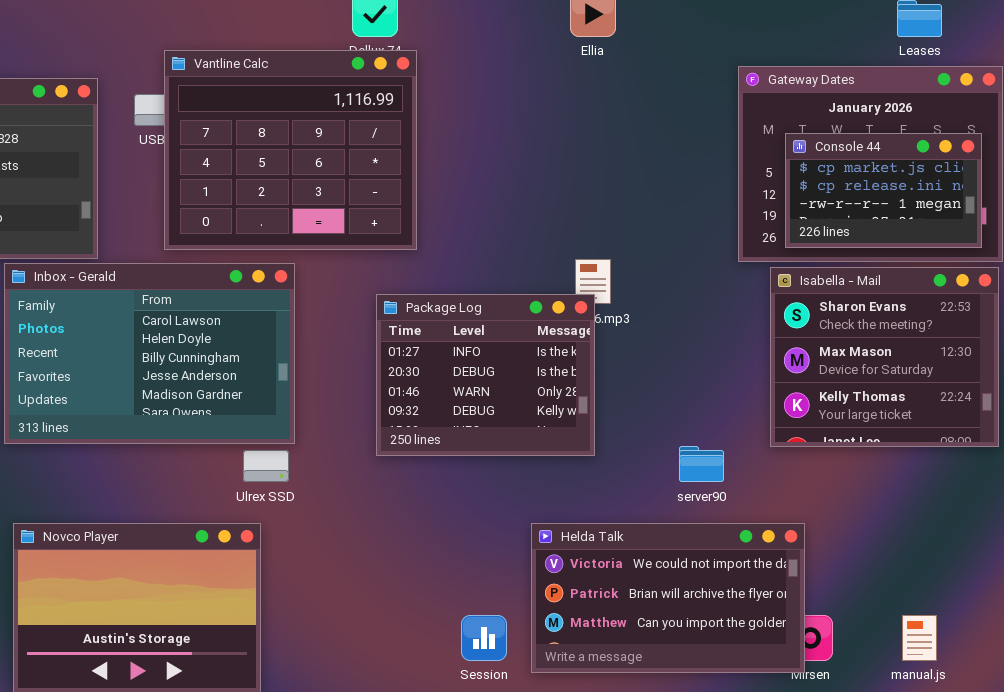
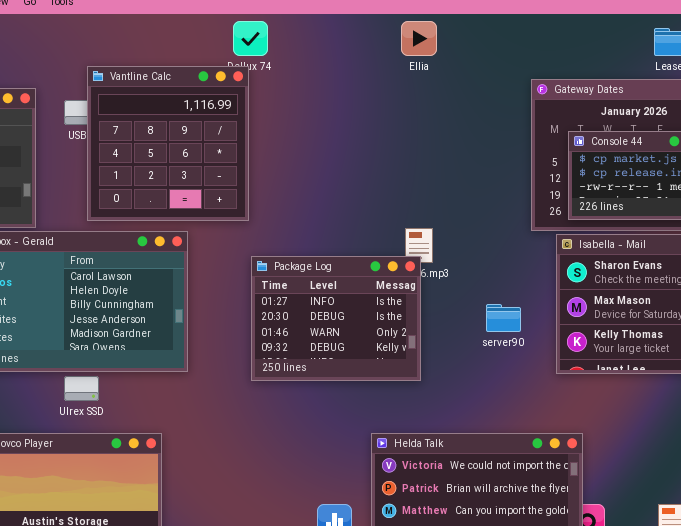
Vantline Calc: [164,50,417,250] -> [87,66,249,221], resized
server90: [679,446,724,482] -> [486,304,521,332], moved
Ulrex SSD: [243,450,289,482] -> [64,376,99,401], moved

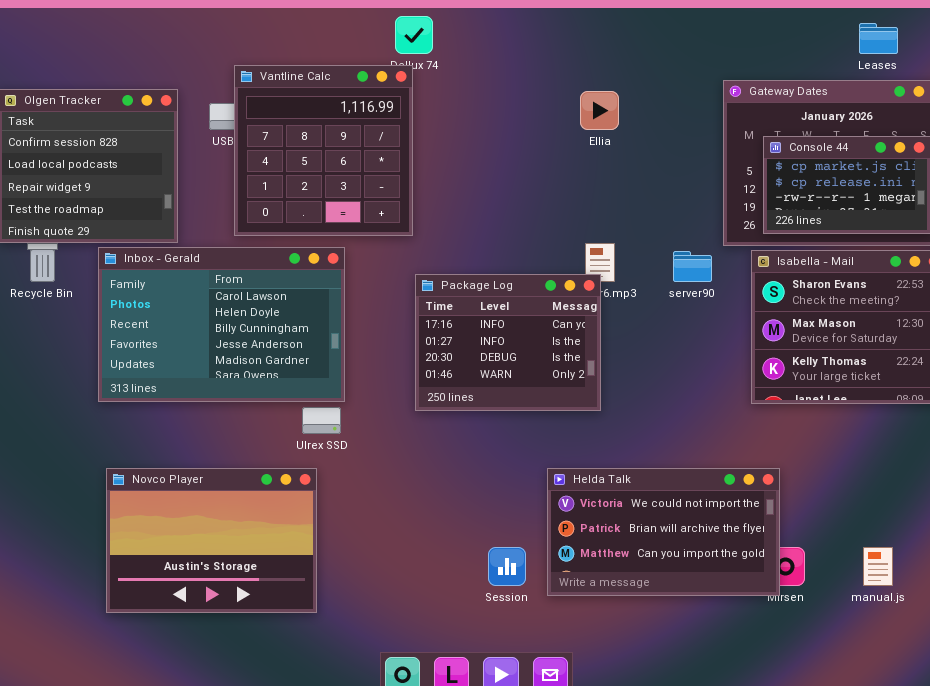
Ellia: [401,21,437,56] -> [580,91,619,130], moved
Package Log: [251,256,421,381] -> [415,274,601,411], scrolled up 1 row
server90: [486,304,521,332] -> [673,251,712,282], moved
Ulrex SSD: [64,376,99,401] -> [302,407,341,434], moved

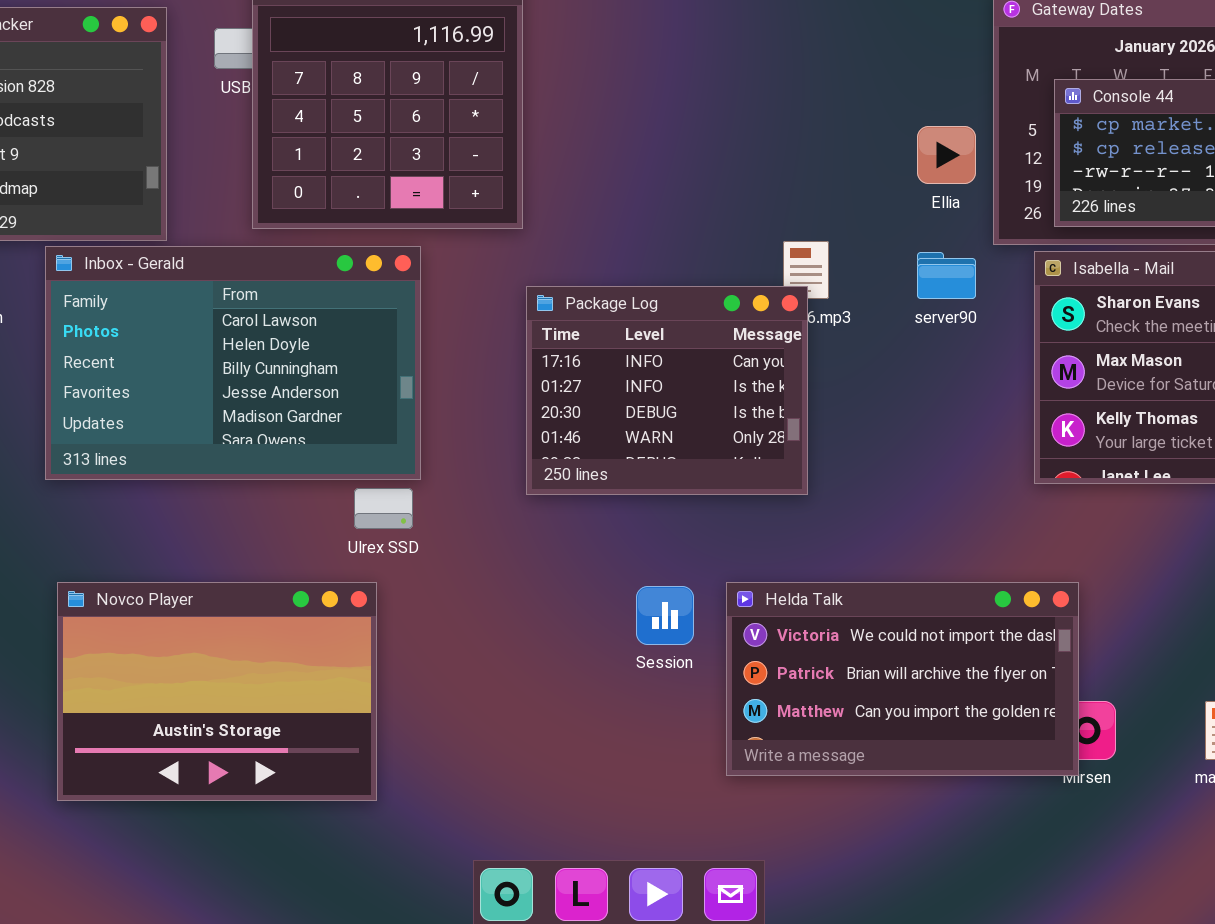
Ellia: [580,91,619,130] -> [917,126,976,184], moved
Session: [488,547,526,586] -> [636,586,694,645], moved

